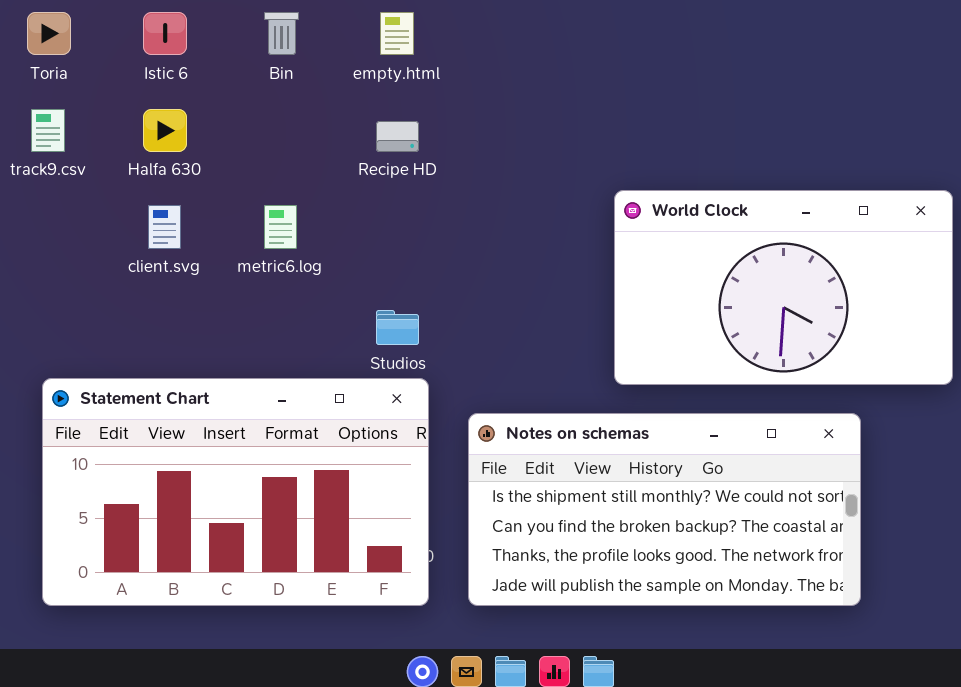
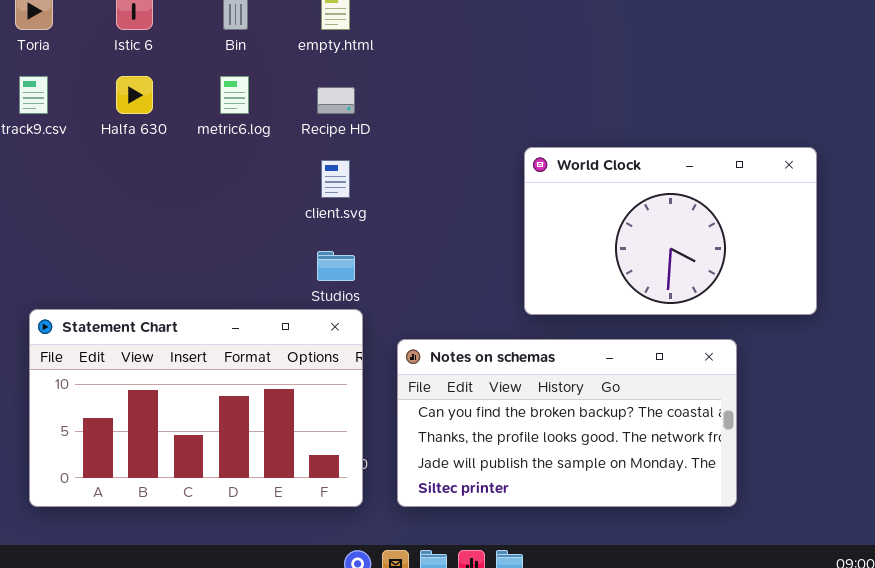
client.svg: [148,205,181,249] -> [321,160,350,198], moved
metric6.log: [264,205,297,249] -> [220,76,249,114], moved
Notes on schemas: [468,413,861,606] -> [397,339,737,507], scrolled down 1 row

